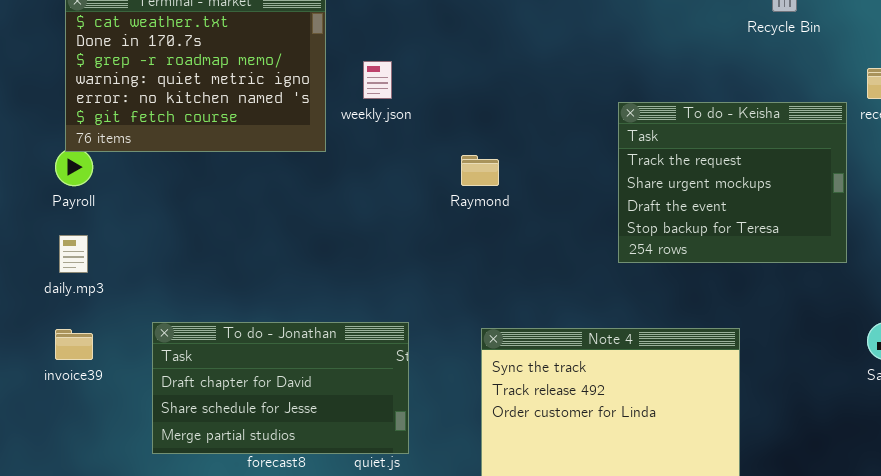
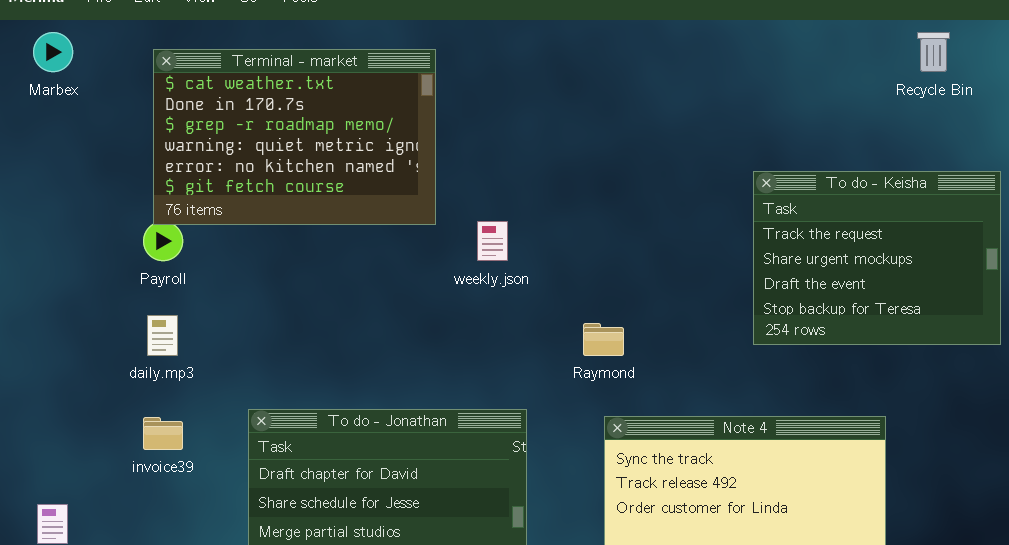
weekly.json: [363,61,392,99] -> [477,221,508,261], moved
Raymond: [461,155,499,186] -> [583,323,624,356], moved

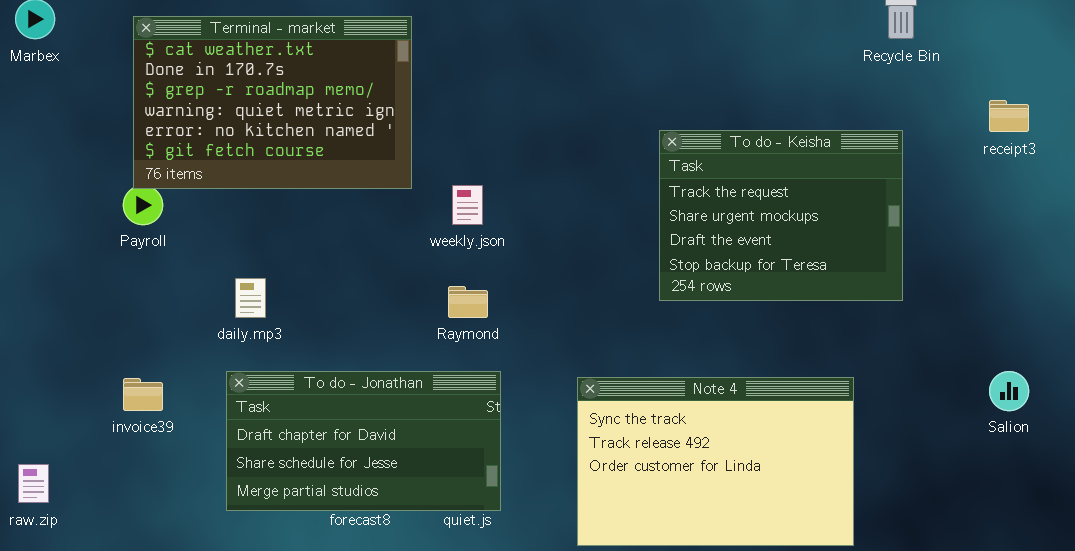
To do - Keisha: [753,171,1001,345] -> [659,130,903,301], moved
daily.mp3: [147,315,178,356] -> [235,278,266,318], moved
Raymond: [583,323,624,356] -> [448,286,488,318], moved

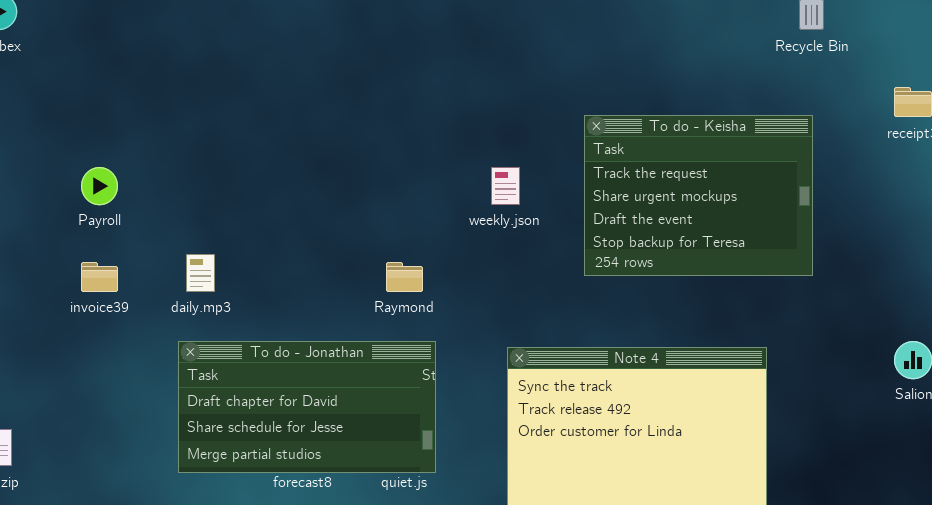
Terminal - market: [133,16,412,189] -> none, closed
weekly.json: [452,185,483,225] -> [491,167,520,205], moved
invoice39: [123,378,163,411] -> [81,262,118,292], moved

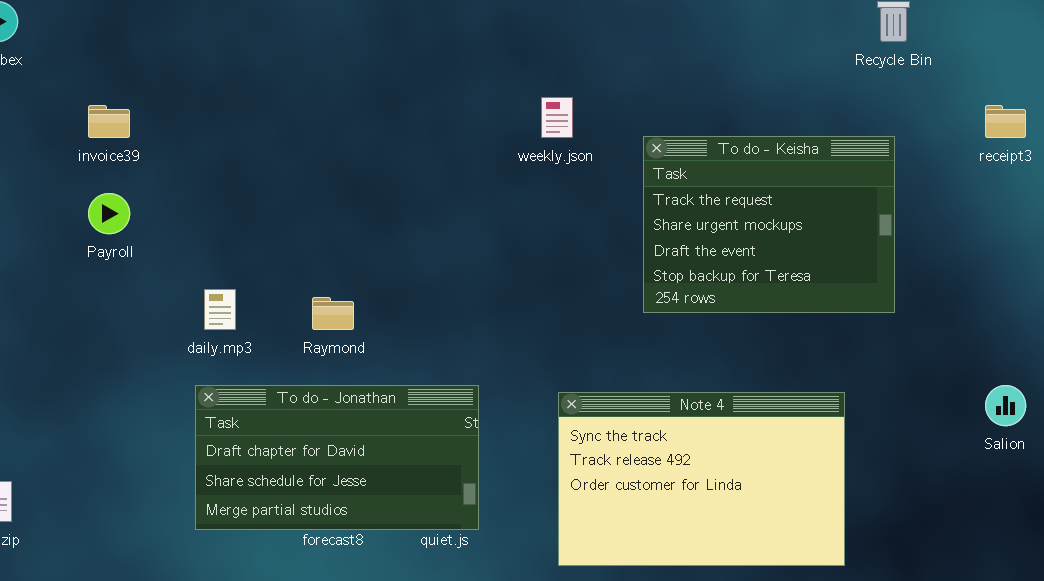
weekly.json: [491,167,520,205] -> [541,97,573,138], moved
invoice39: [81,262,118,292] -> [88,105,130,138], moved
Raymond: [386,262,423,292] -> [312,297,354,330], moved

